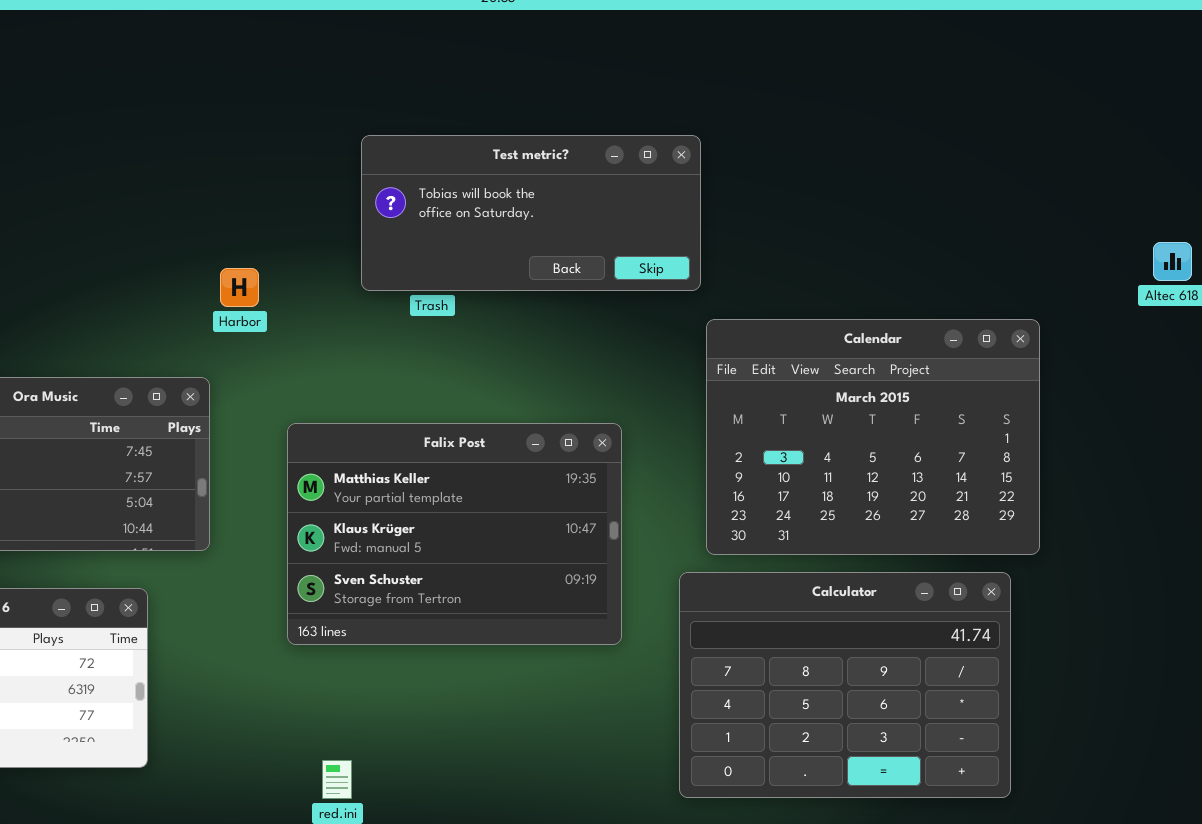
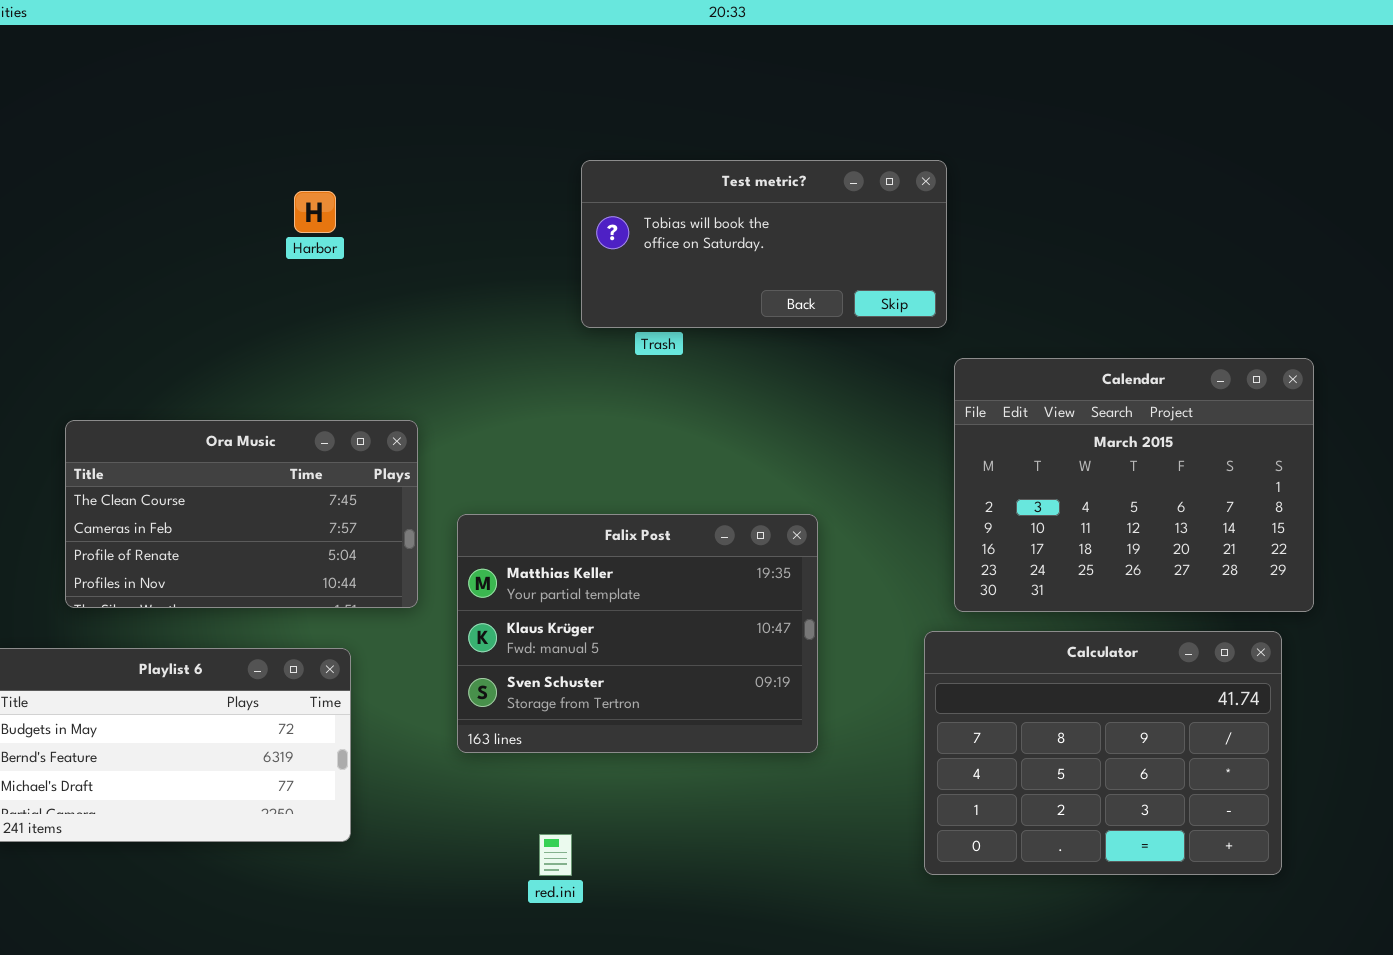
Harbor: [220,268,259,307] -> [294,191,336,233], moved
Falix Post: [287,423,622,645] -> [457,514,818,753], moved

